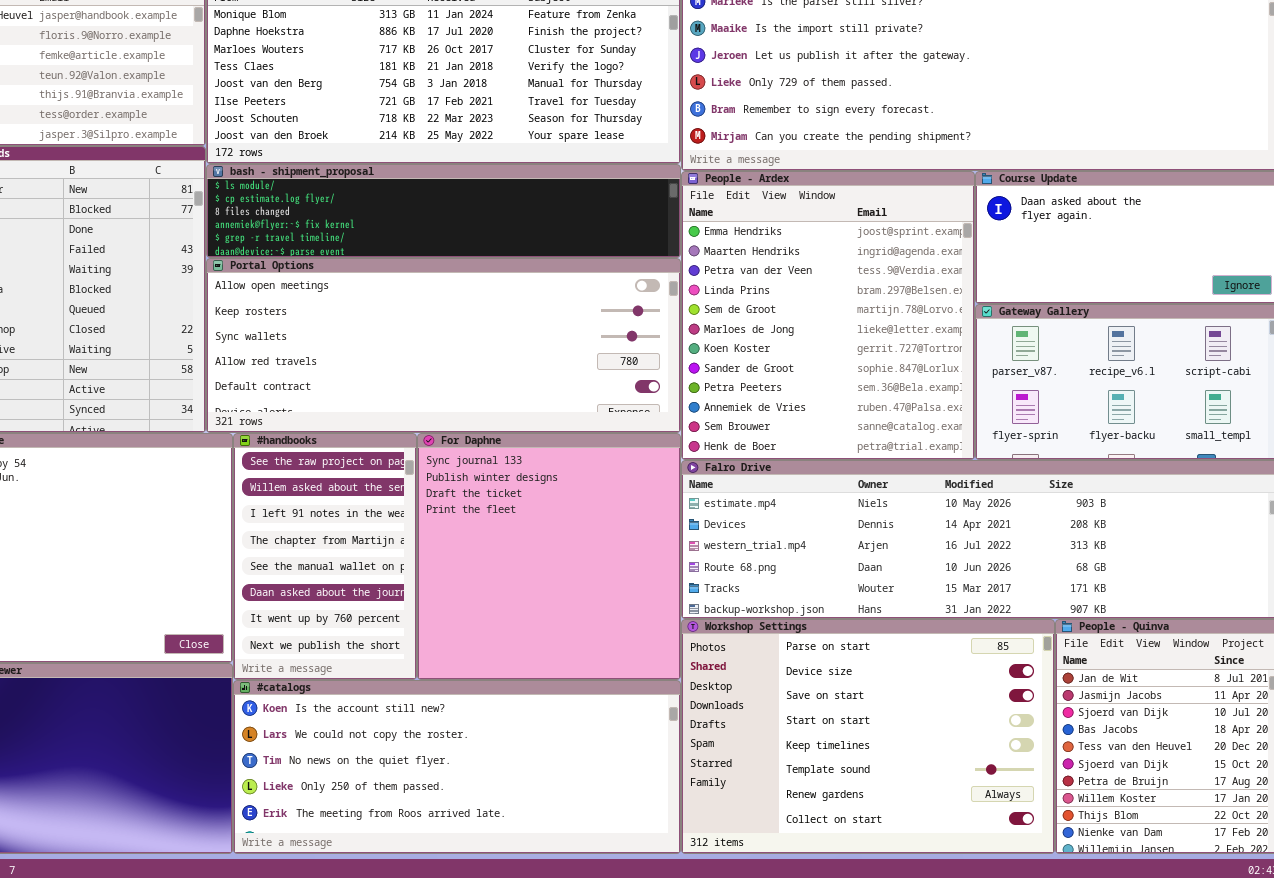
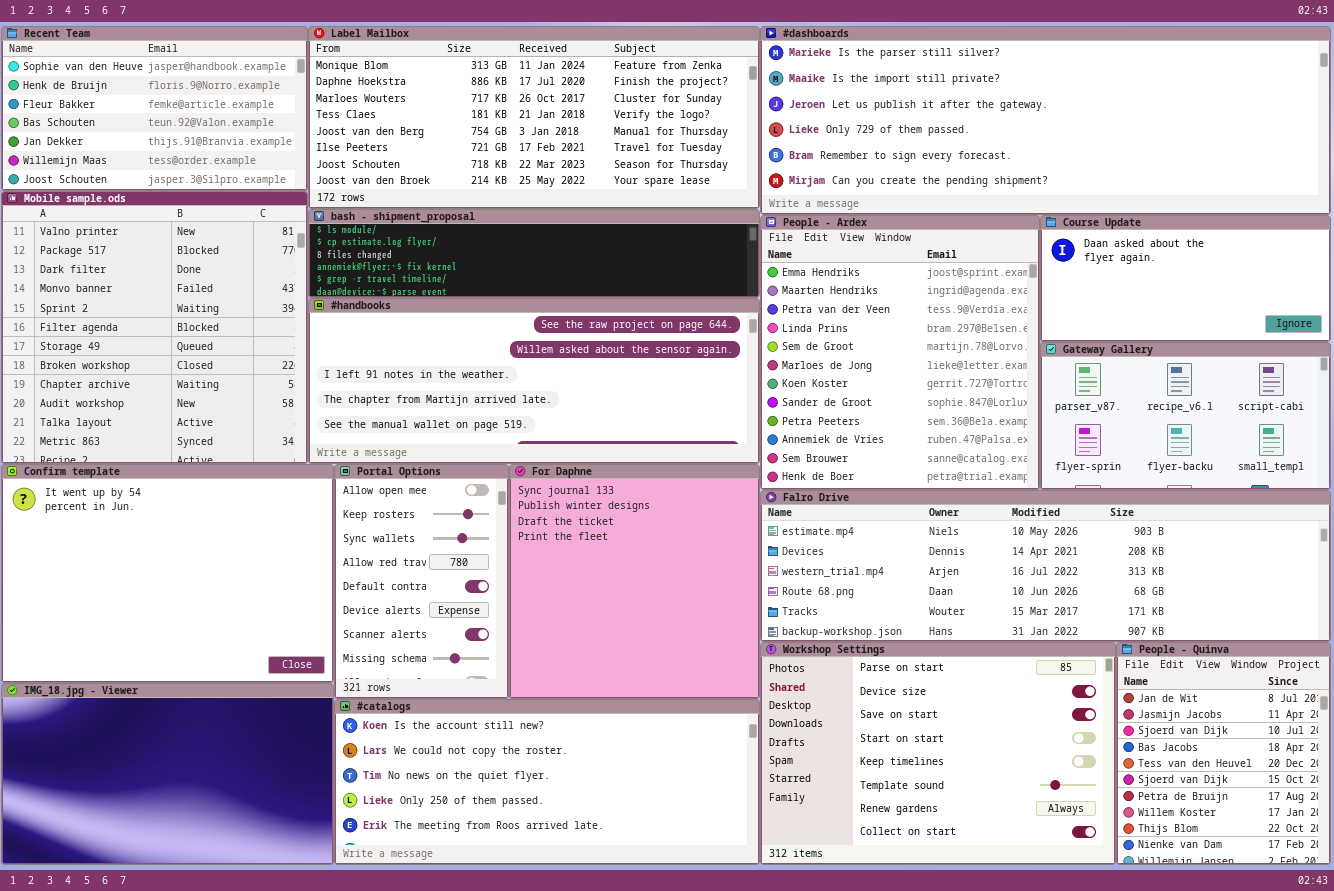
Portal Options: [206,258,681,433] -> [334,464,509,699], moved, resized
#handbooks: [233,433,417,680] -> [308,298,760,464], moved, resized

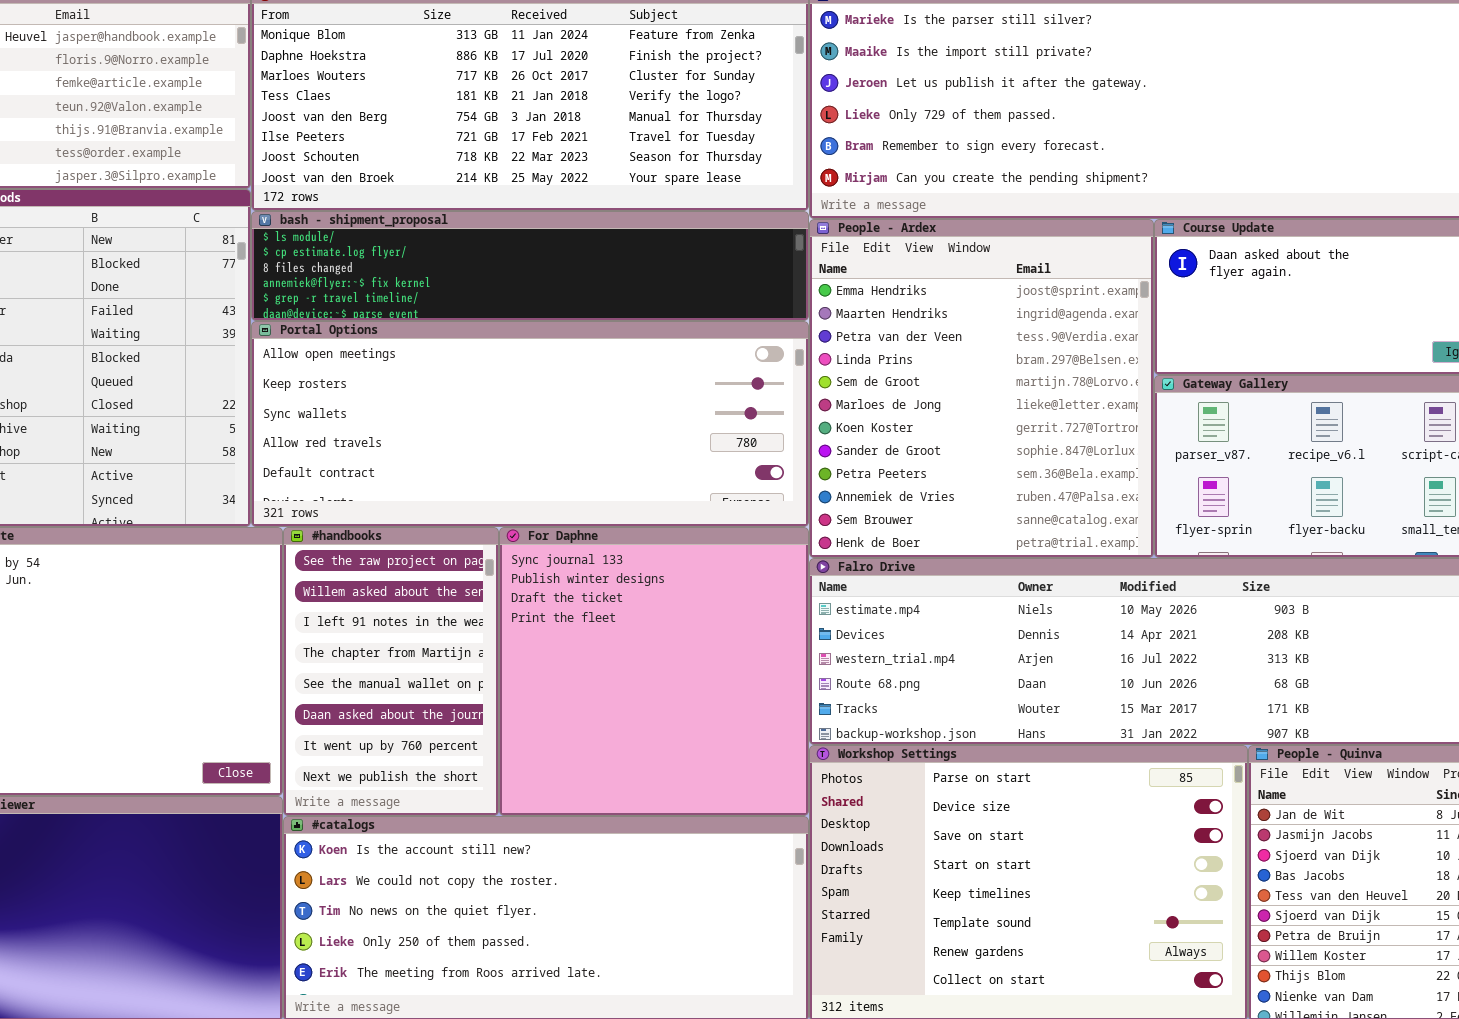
#handbooks: [308,298,760,464] -> [283,527,499,816], moved, resized
Portal Options: [334,464,509,699] -> [251,321,809,527], moved, resized

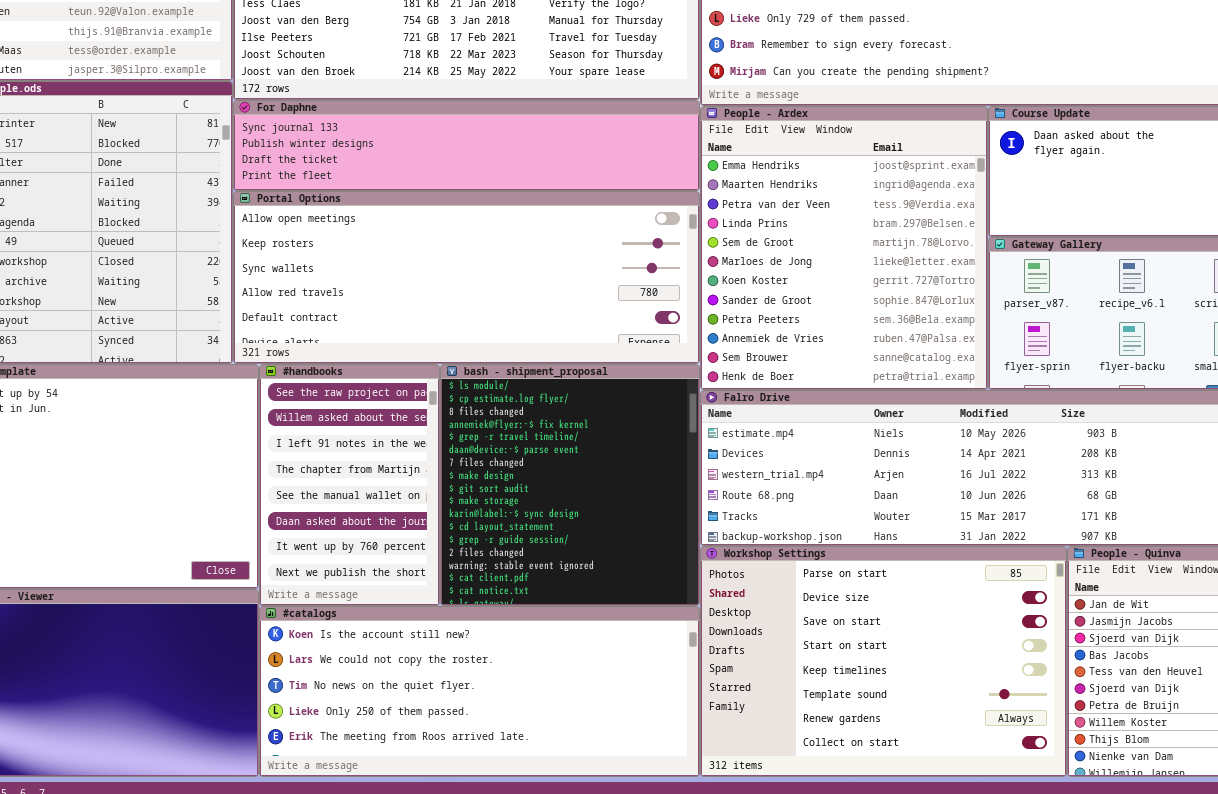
bash - shipment_proposal: [251,211,809,321] -> [440,364,700,606], moved, resized
For Daphne: [499,527,809,816] -> [233,100,700,191], moved, resized

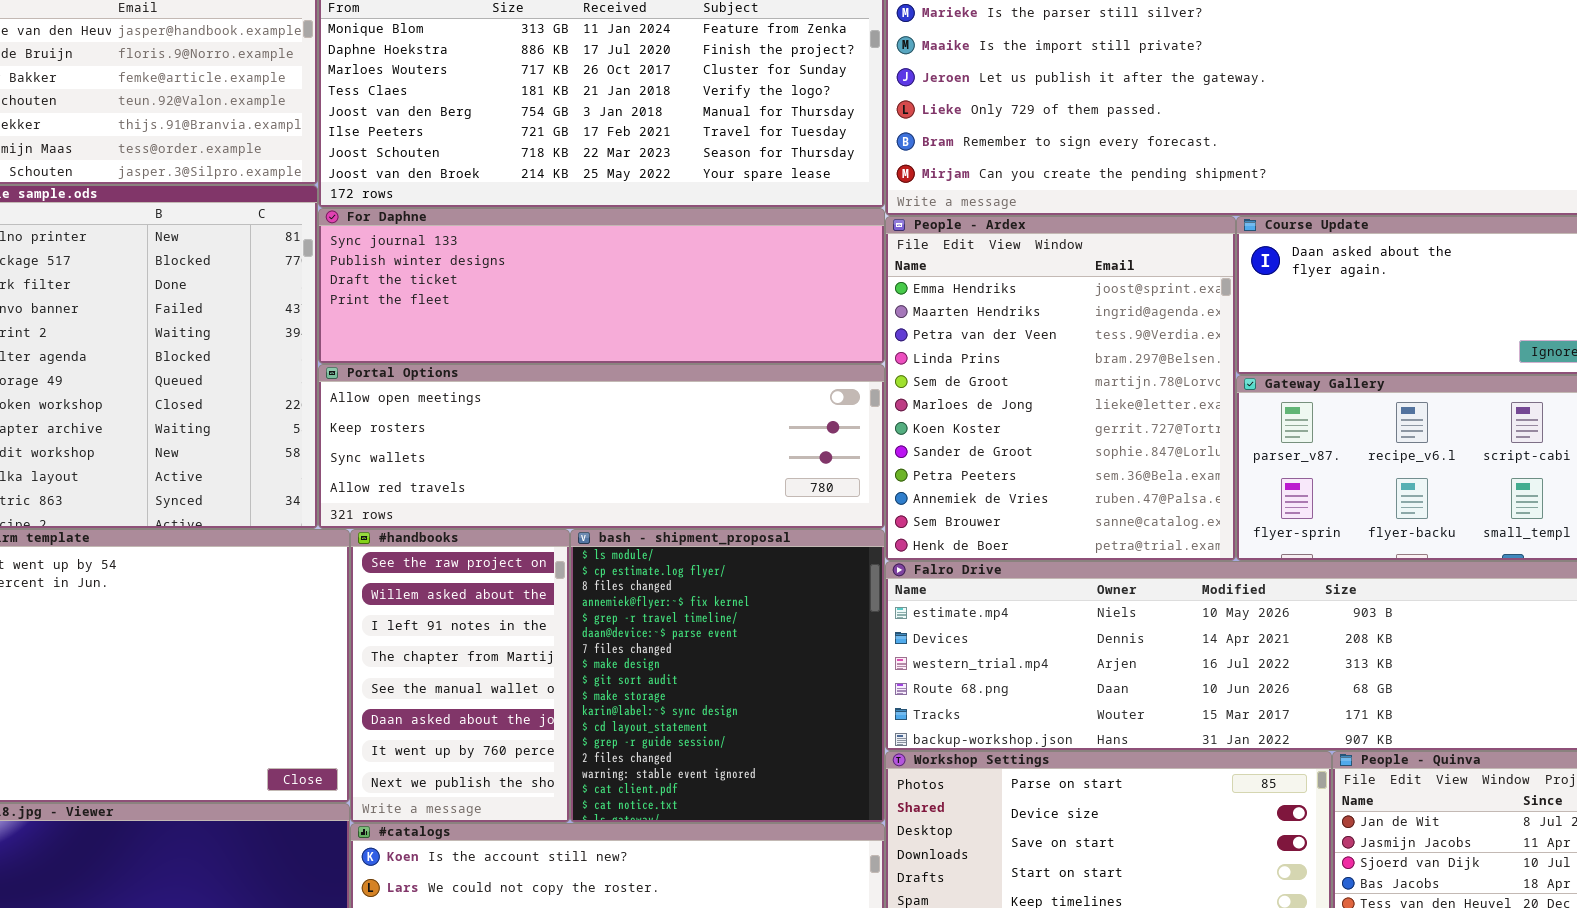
For Daphne: [233,100,700,191] -> [318,208,885,364], resized
Portal Options: [233,191,700,364] -> [318,364,885,529], resized

